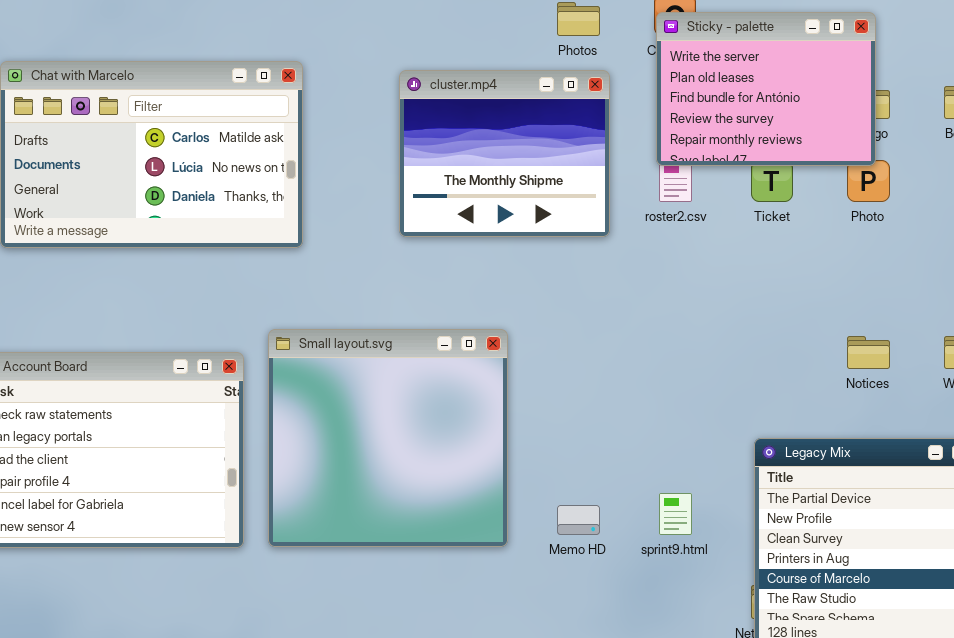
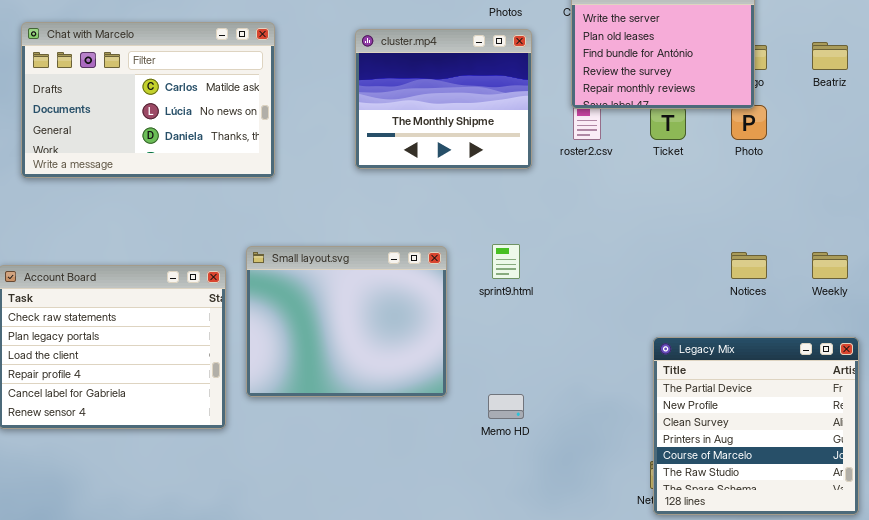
Small layout.svg: [268,329,508,547] -> [246,246,447,397], resized
sprint9.html: [659,493,692,535] -> [492,244,520,279], moved

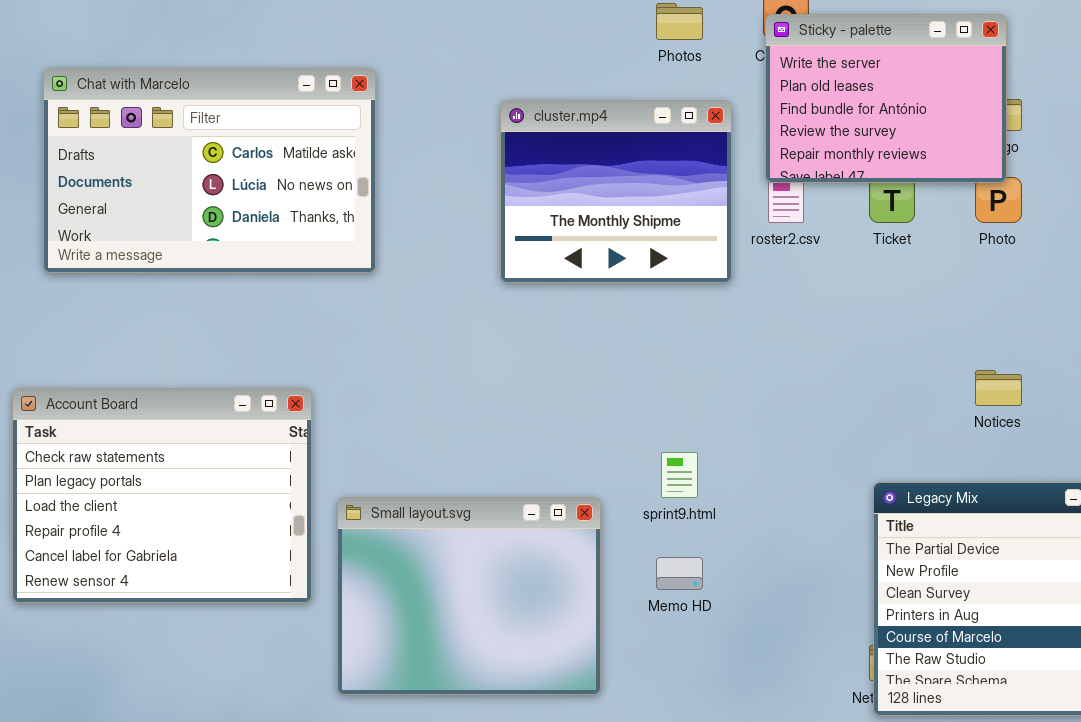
cluster.mp4: [355,29,532,169] -> [500,100,732,283], moved
sprint9.html: [492,244,520,279] -> [661,452,698,498], moved
Small layout.svg: [246,246,447,397] -> [337,497,601,695], moved

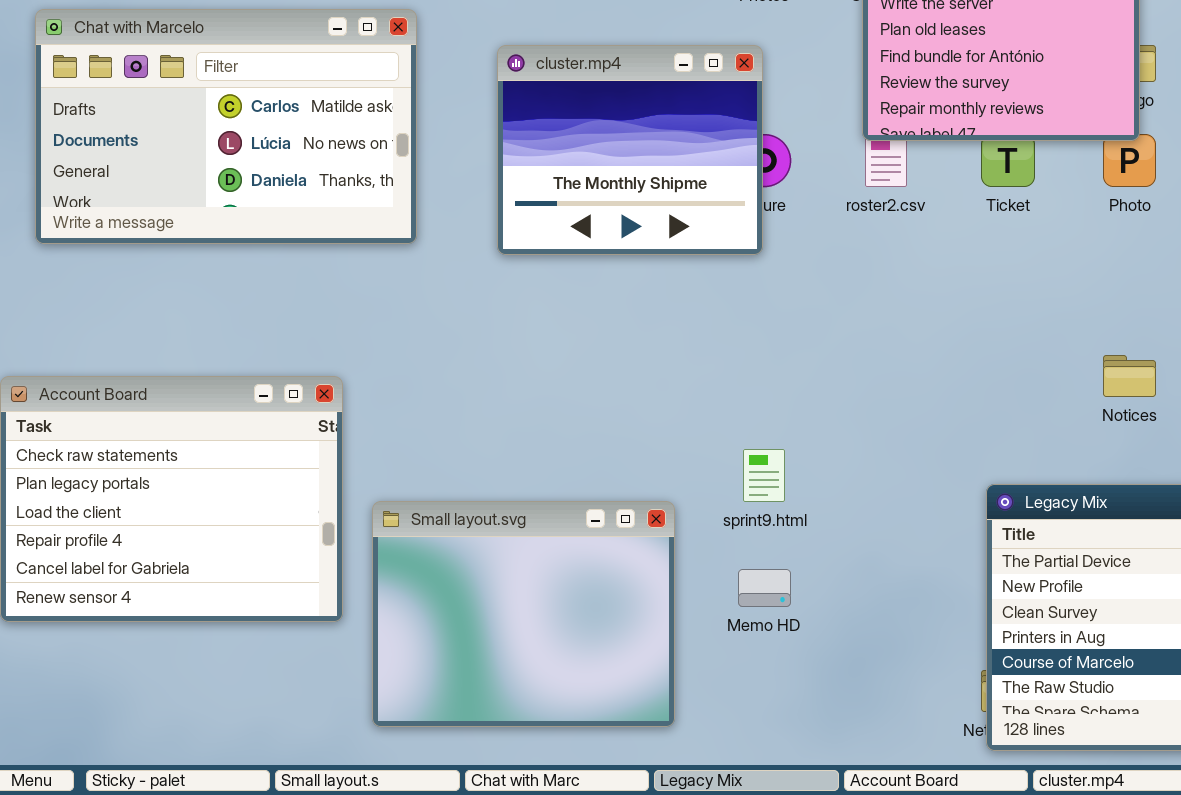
cluster.mp4: [500,100,732,283] -> [497,45,763,255], moved

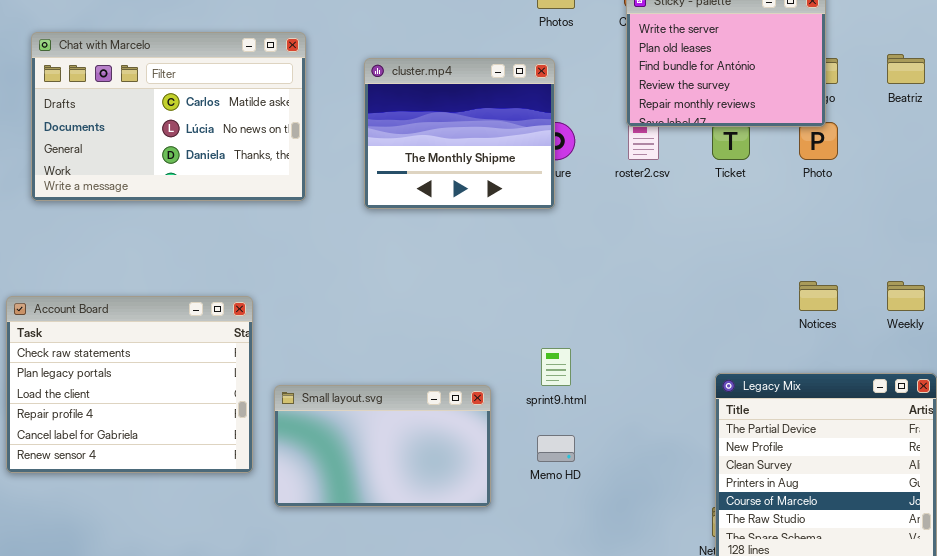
Small layout.svg: [372,501,675,727] -> [274,385,491,507], resized

